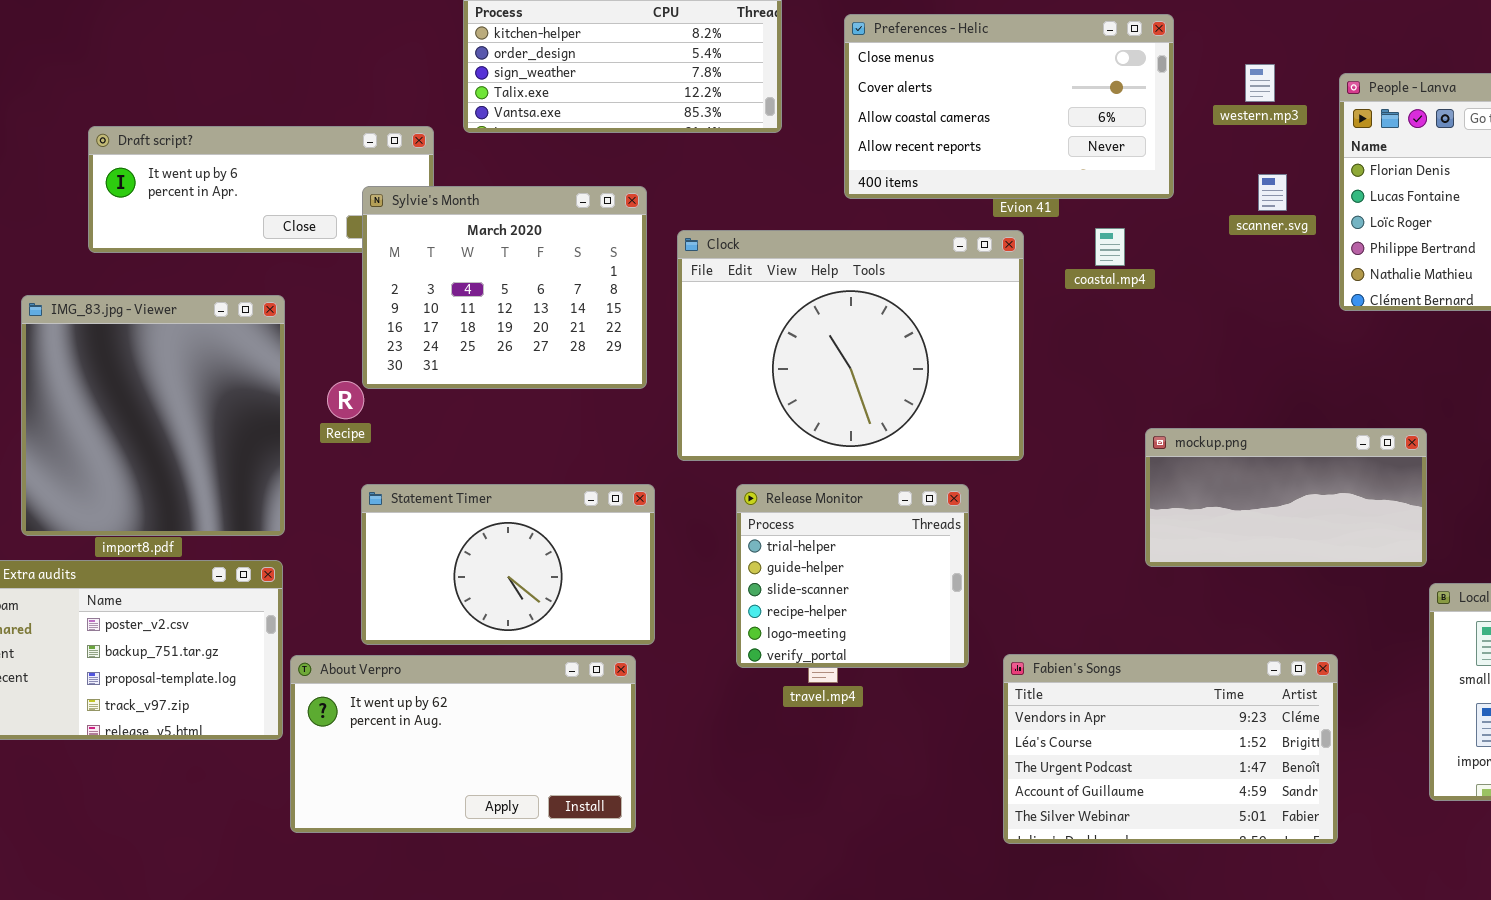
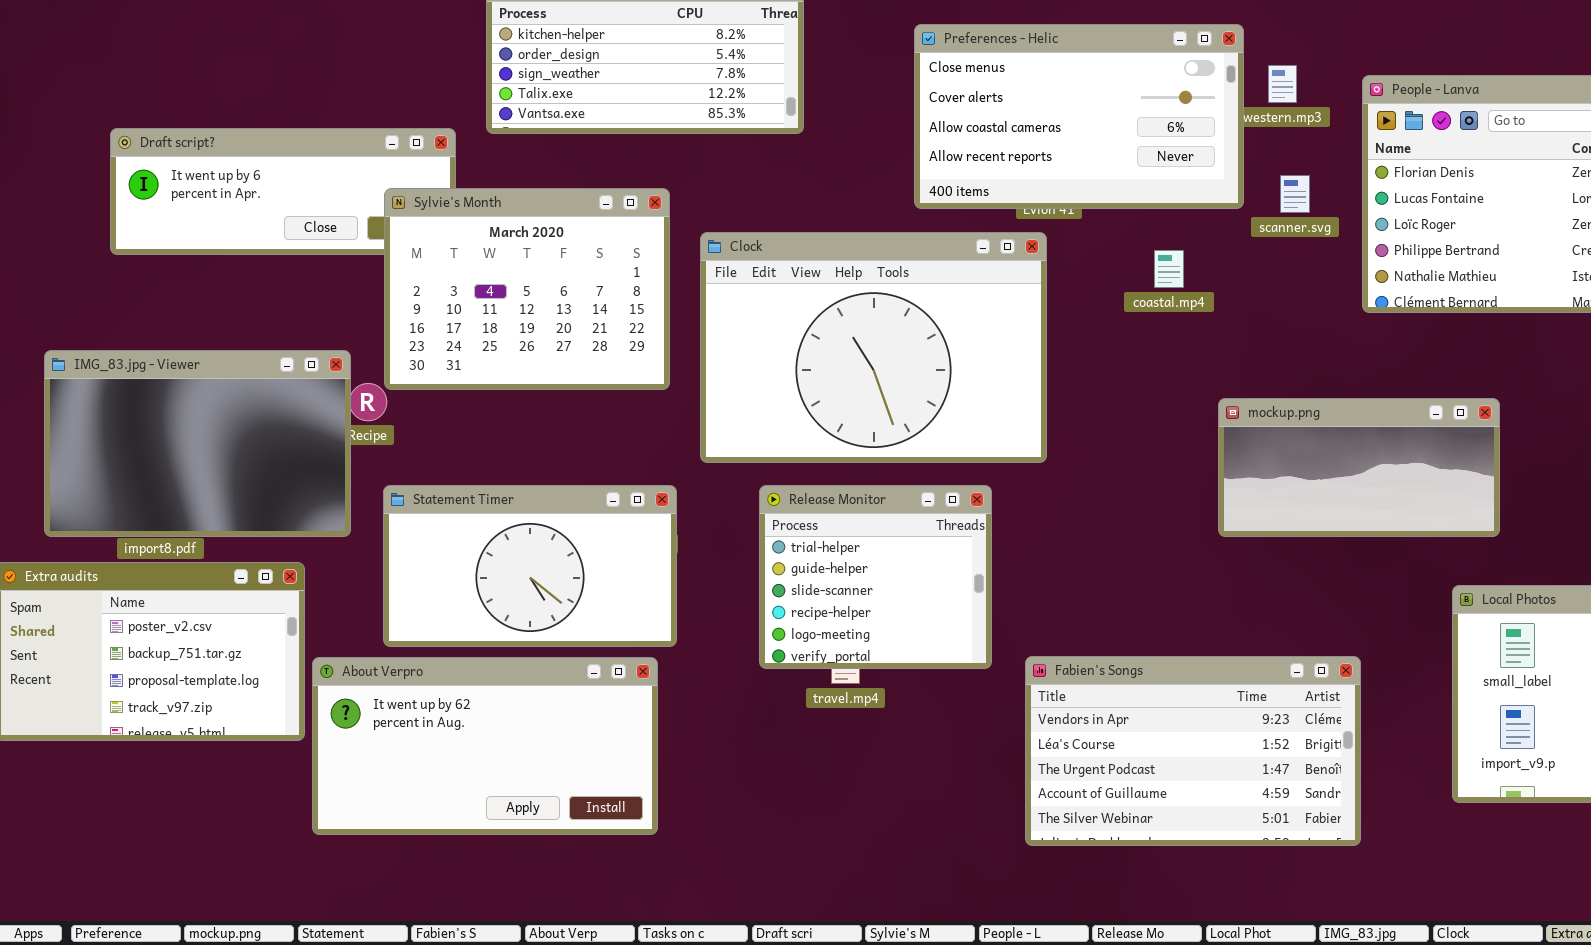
Preferences - Helic: [844,14,1174,199] -> [914,24,1244,209], moved
coastal.mp4: [1095,228,1125,266] -> [1154,250,1184,288], moved
IMG_83.jpg - Viewer: [21,295,285,536] -> [44,350,351,537], resized
mockup.png: [1145,428,1427,567] -> [1218,398,1500,537], moved

